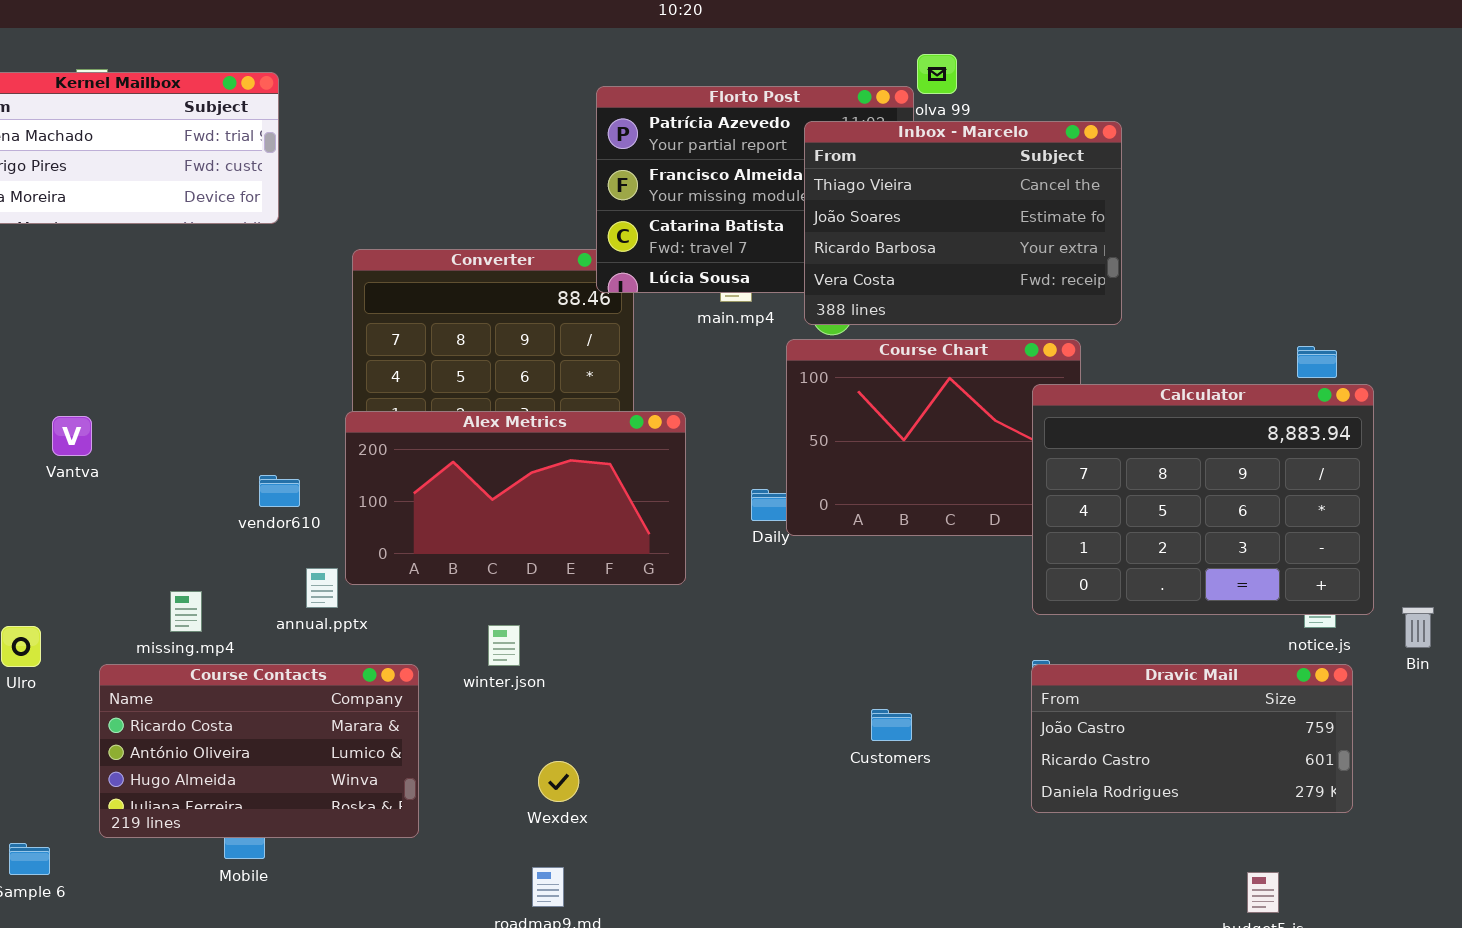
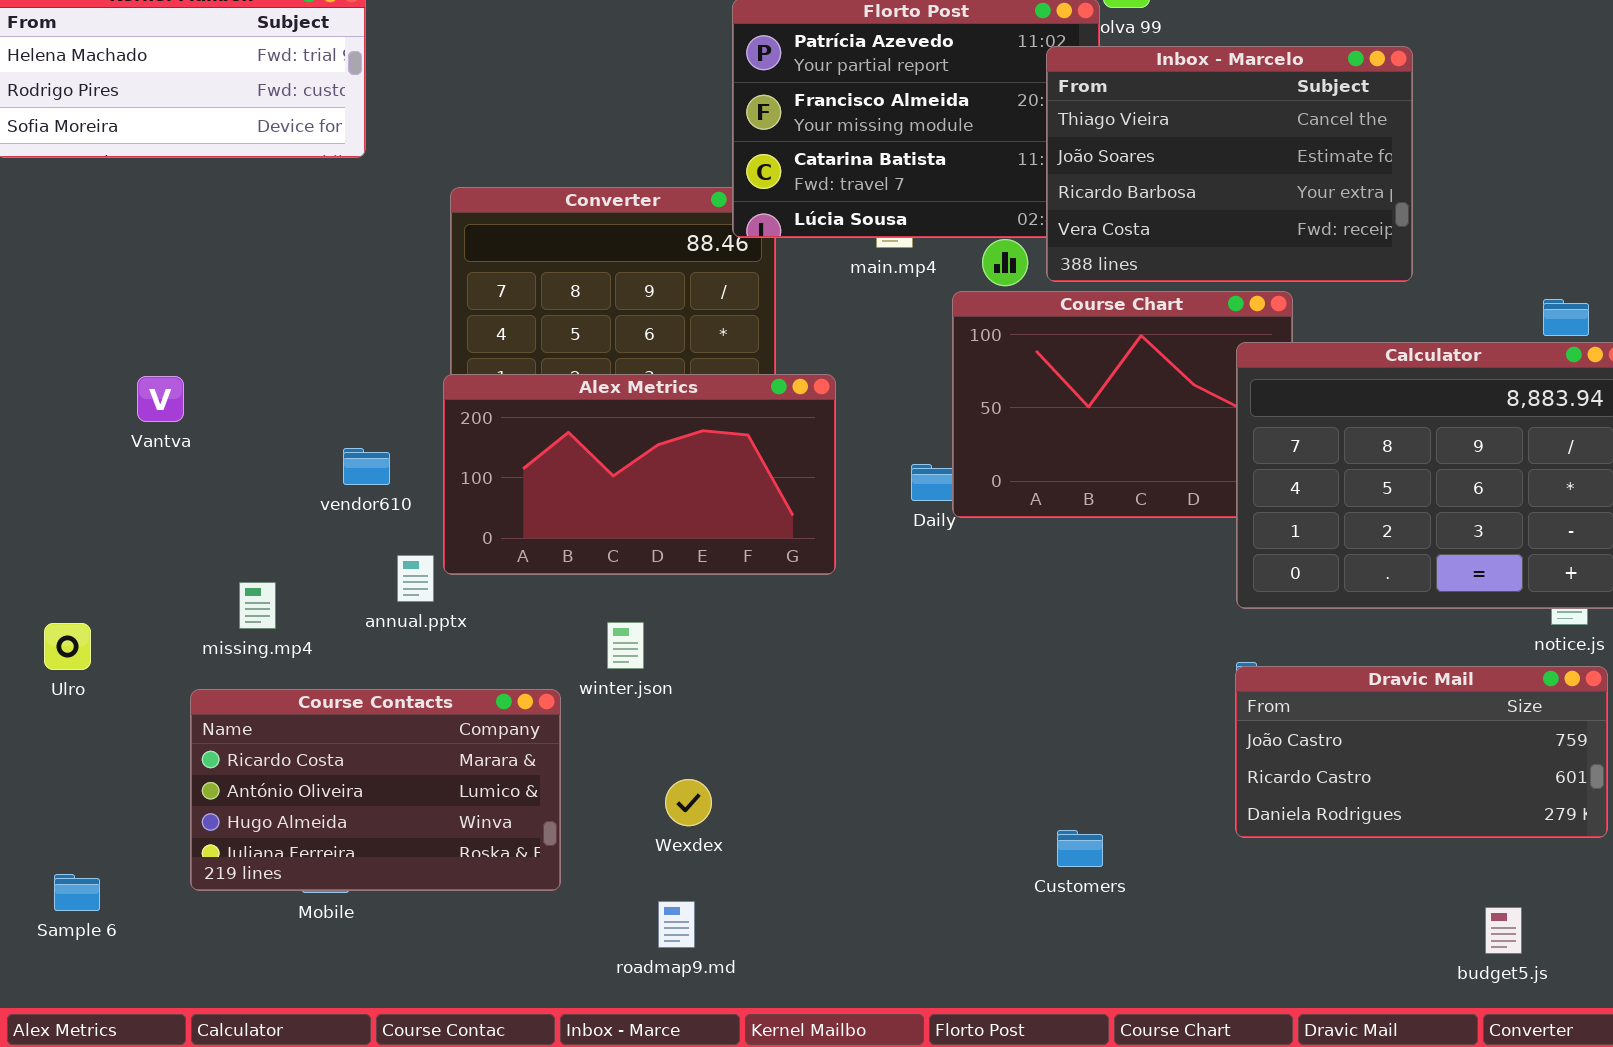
Inbox - Marcelo: [804,121,1122,325] -> [1046,46,1413,282], moved
Vantva: [52,416,92,456] -> [137,376,184,422], moved
Course Contacts: [99,664,419,838] -> [190,689,561,891], moved
Customers: [871,709,912,741] -> [1057,830,1103,867], moved

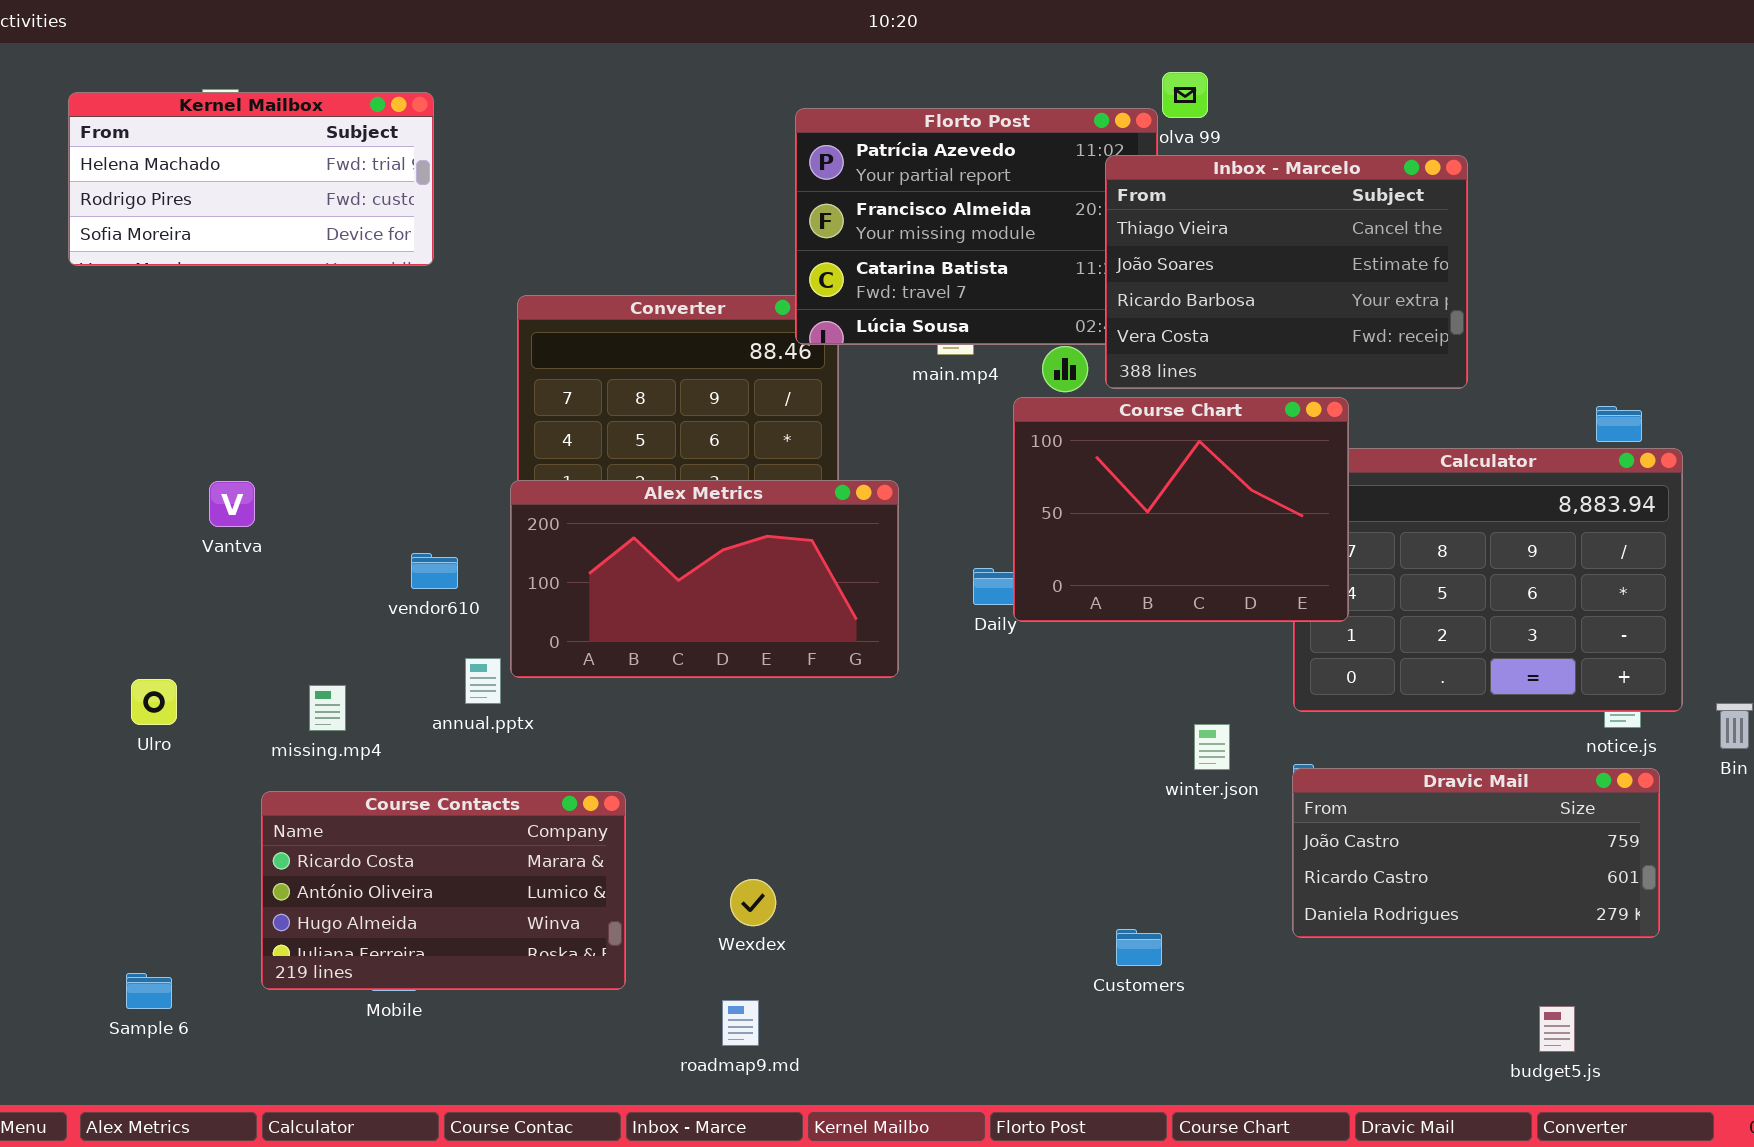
Course Chart: [952,291,1293,518] -> [1013,397,1349,622], raised
winter.json: [607,622,644,669] -> [1194,724,1230,770], moved
Ulro: [44,623,91,670] -> [131,679,177,725], moved

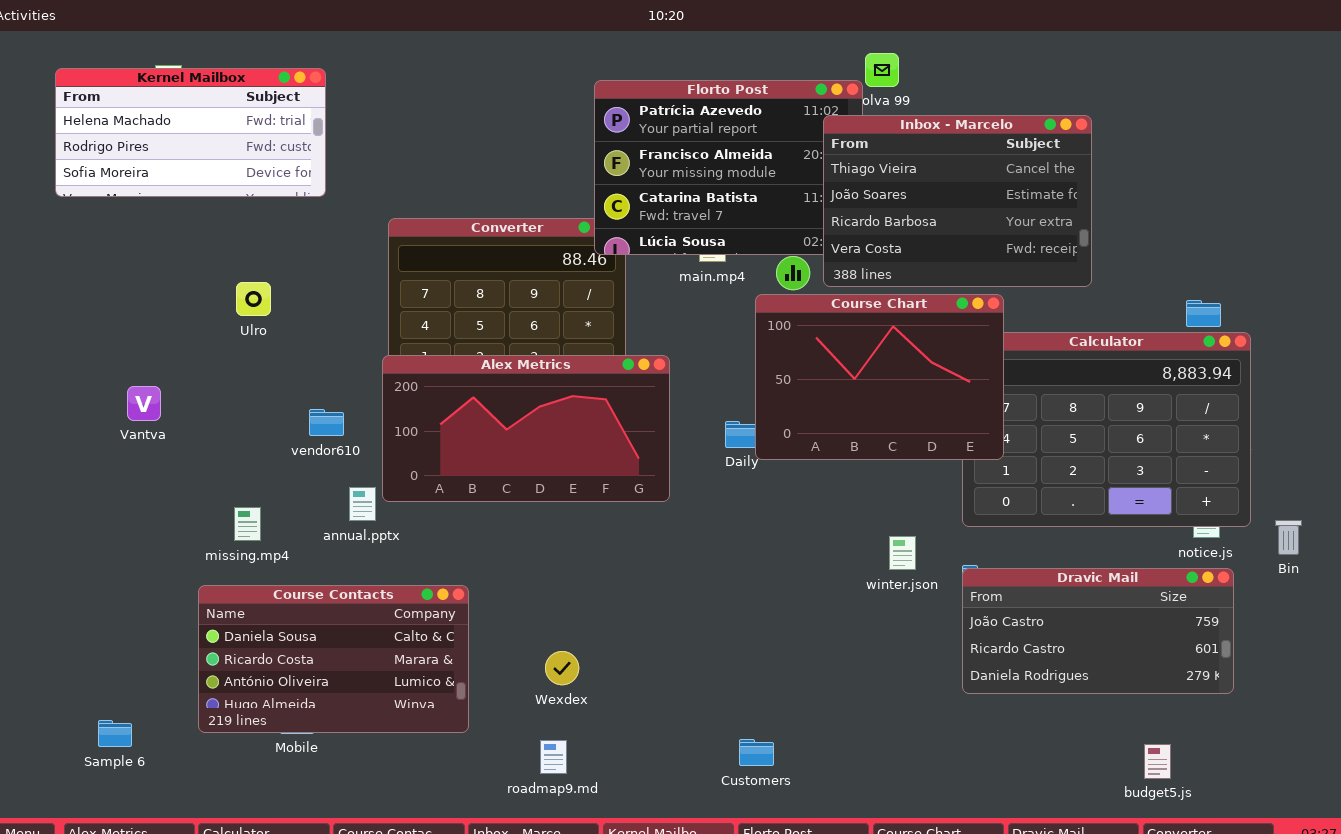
Vantva: [209,481,255,527] -> [127,386,161,421], moved
Ulro: [131,679,177,725] -> [236,282,271,316], moved
Course Contacts: [261,791,626,990] -> [198,585,469,733], scrolled up 1 row
Customers: [1116,929,1162,966] -> [739,739,774,766], moved

